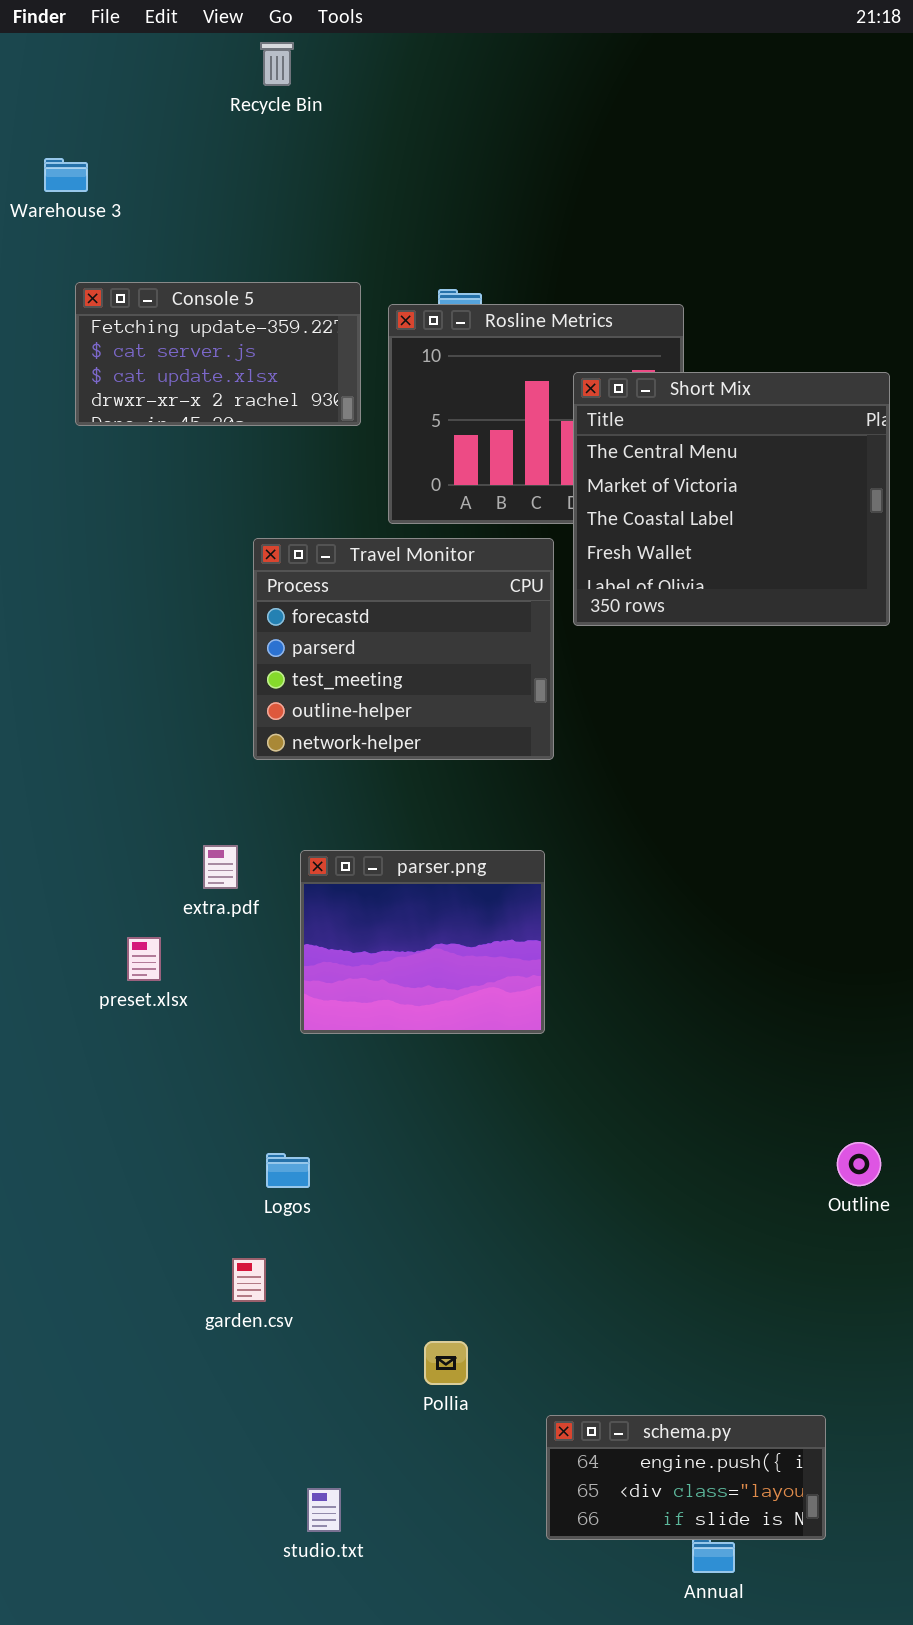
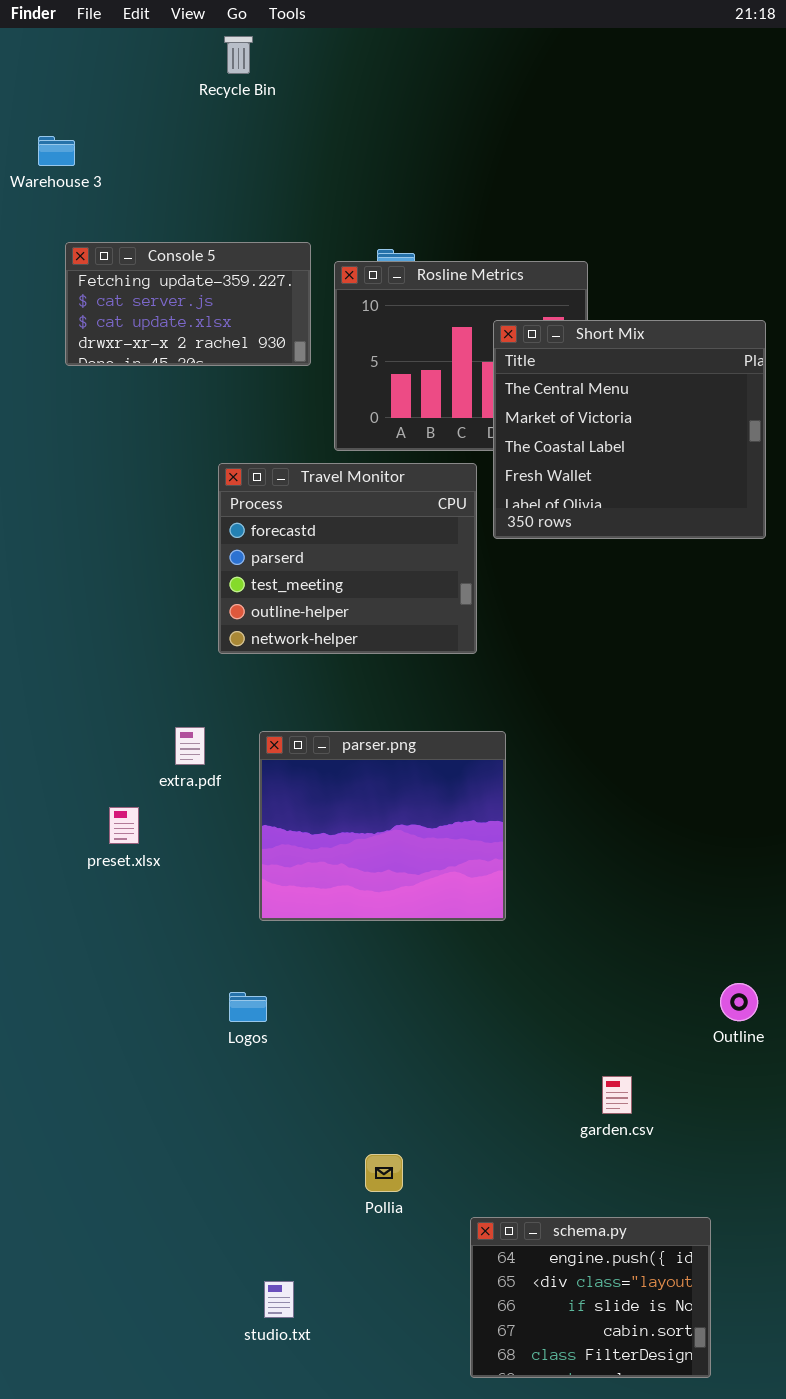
parser.png: [300,850,545,1034] -> [259,731,506,921], resized
garden.csv: [232,1258,266,1302] -> [602,1076,632,1114], moved
schema.py: [546,1415,826,1540] -> [470,1217,711,1378], resized

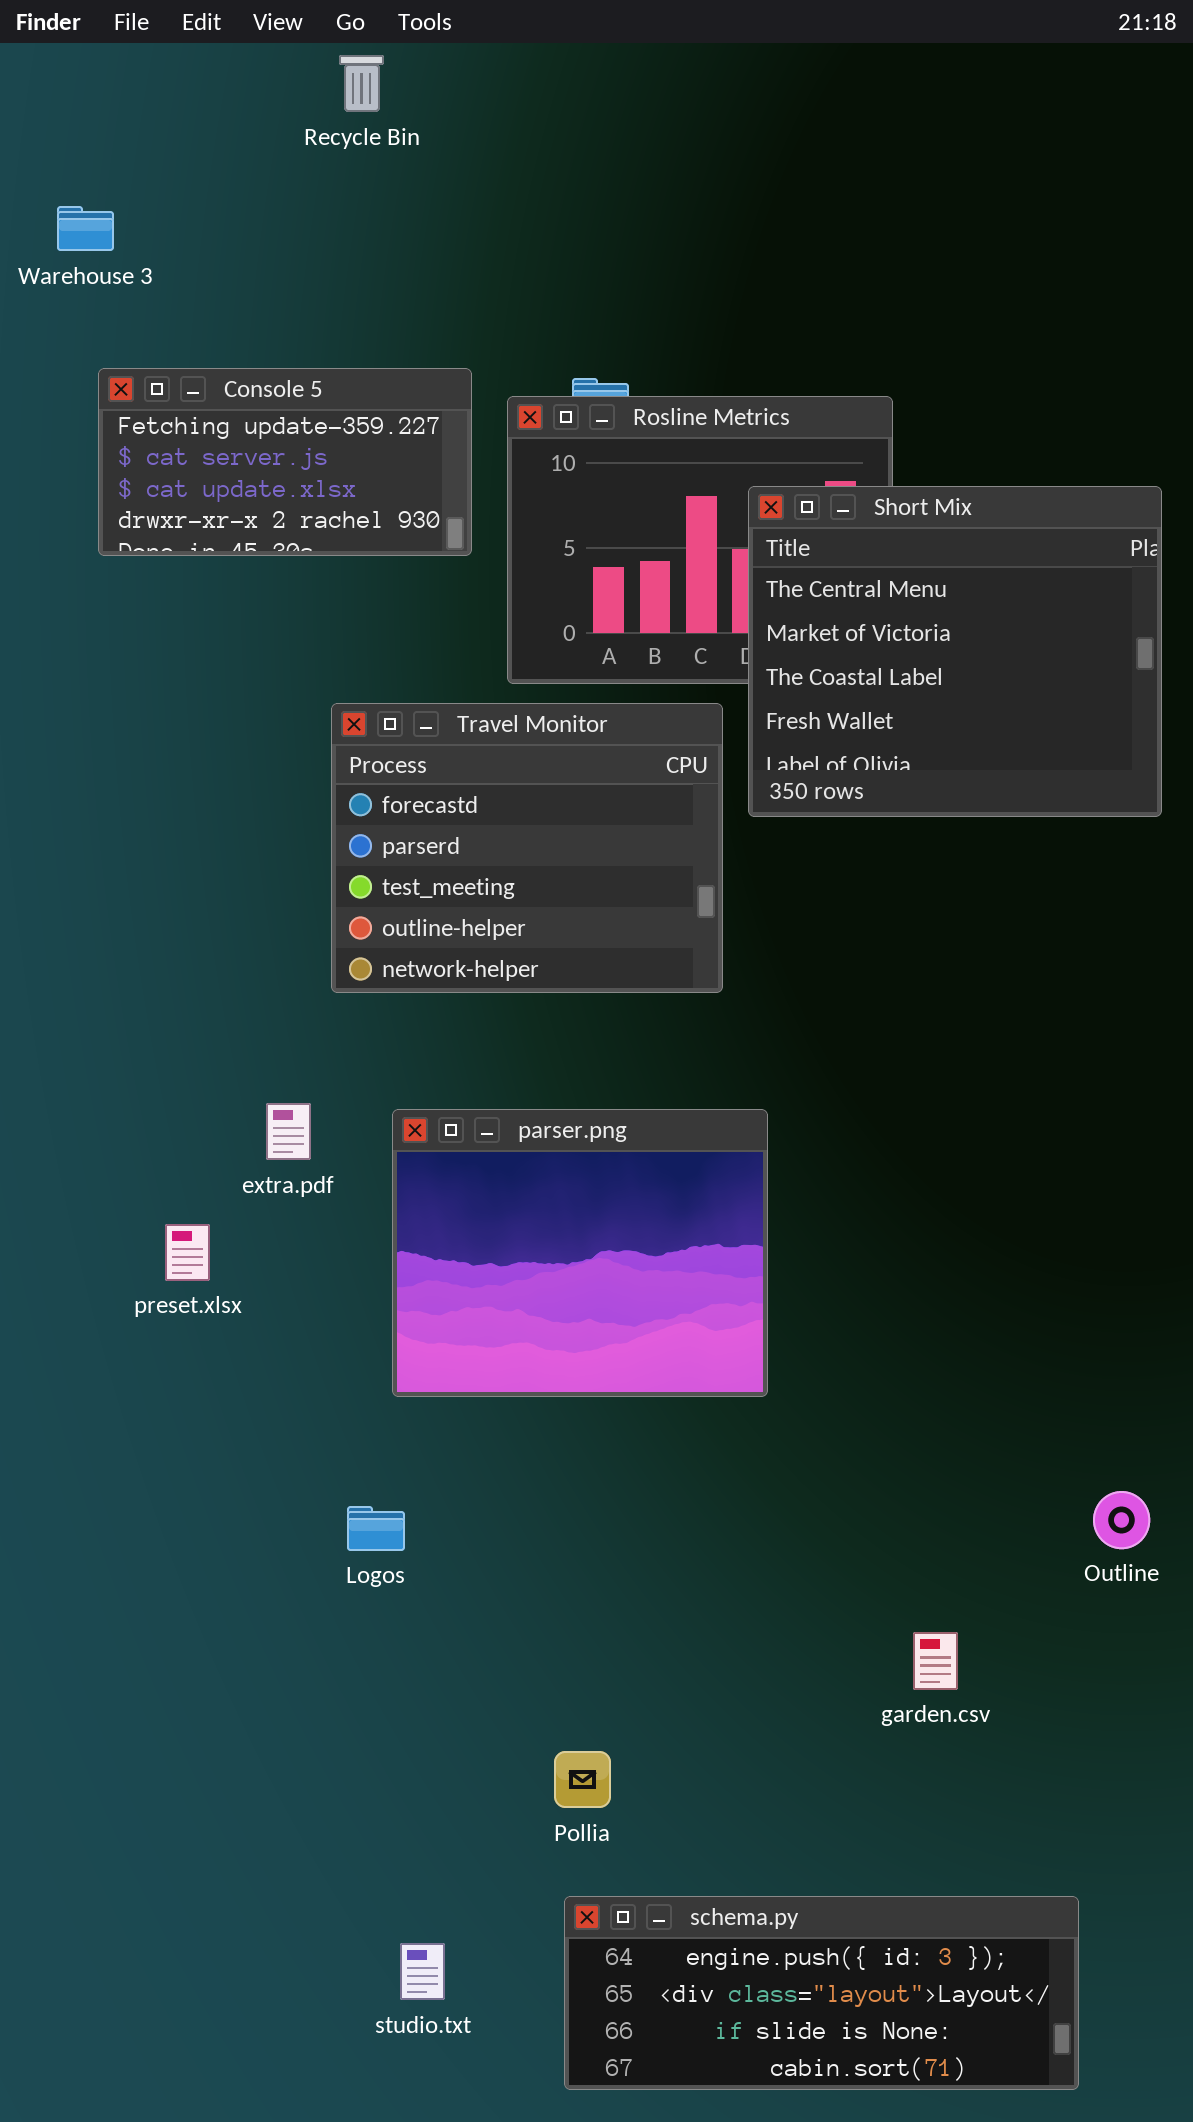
schema.py: [470,1217,711,1378] -> [564,1896,1079,2090], resized

